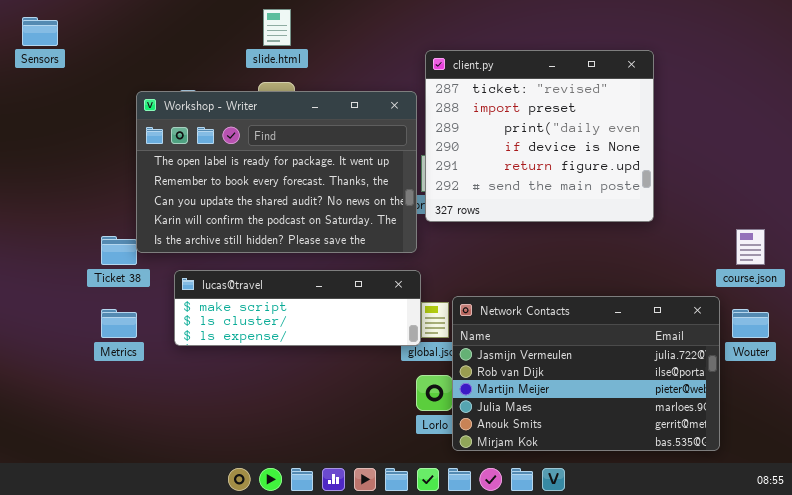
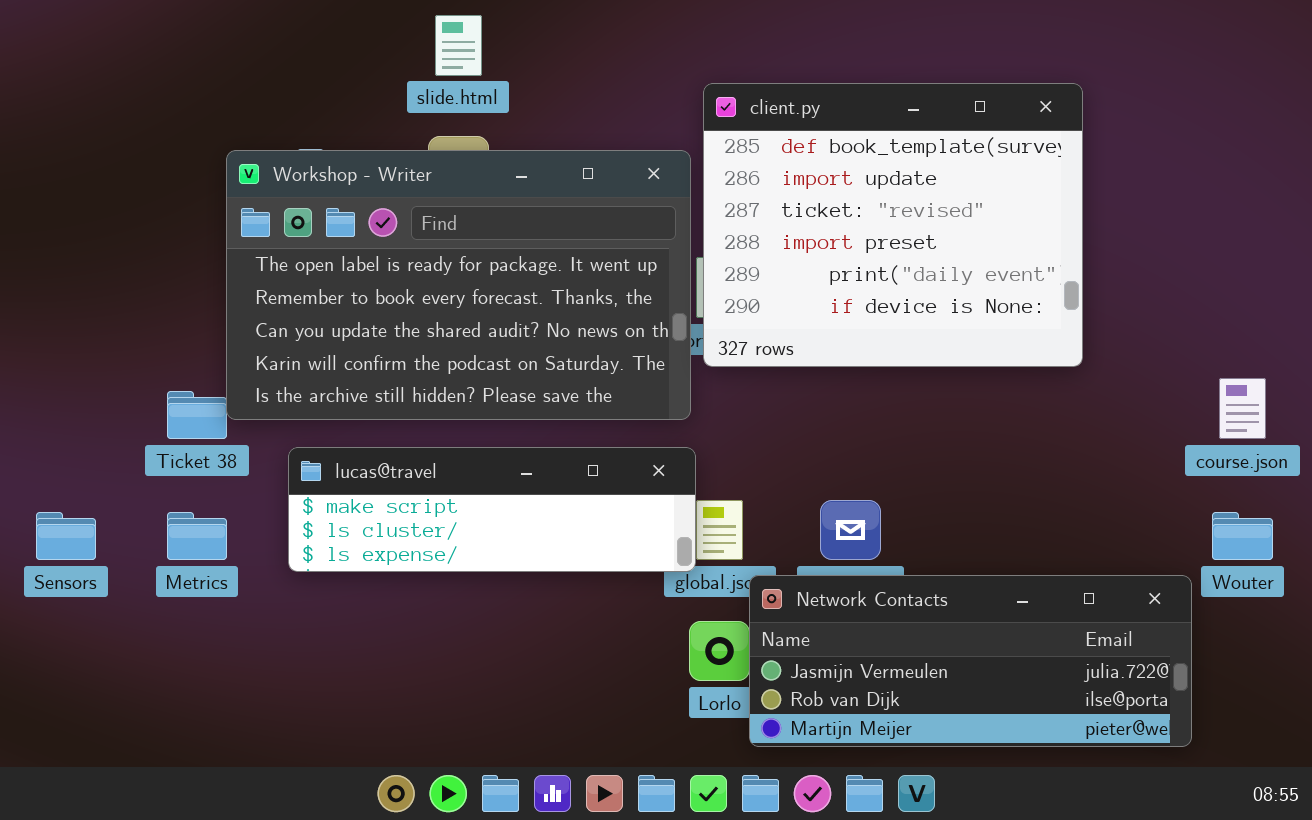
Sensors: [22,17,58,46] -> [36,512,96,560], moved
client.py: [425,50,654,222] -> [703,83,1083,367], scrolled up 2 rows
Network Contacts: [452,296,720,451] -> [749,575,1192,747], resized

